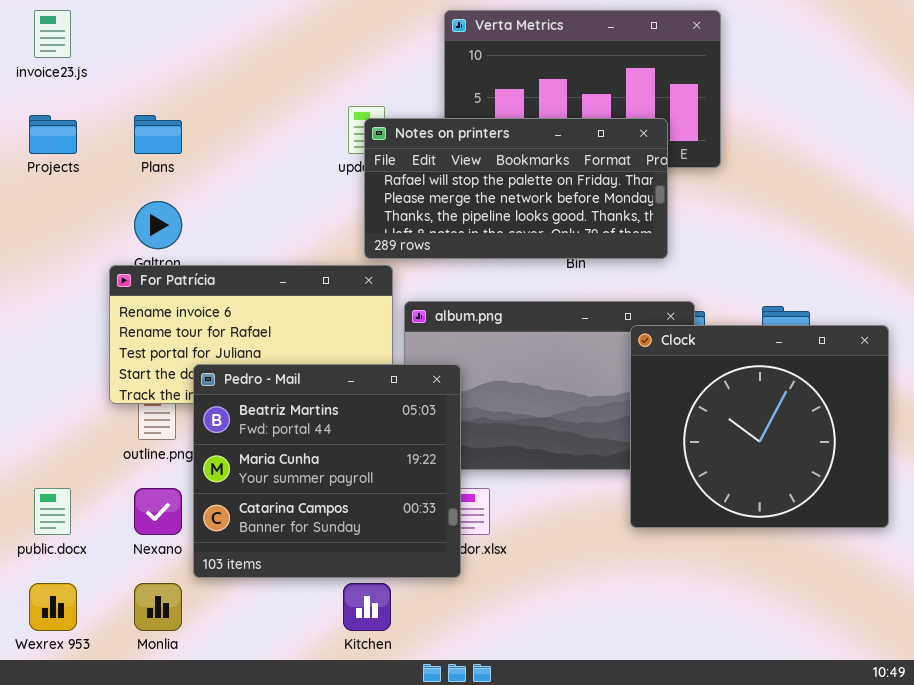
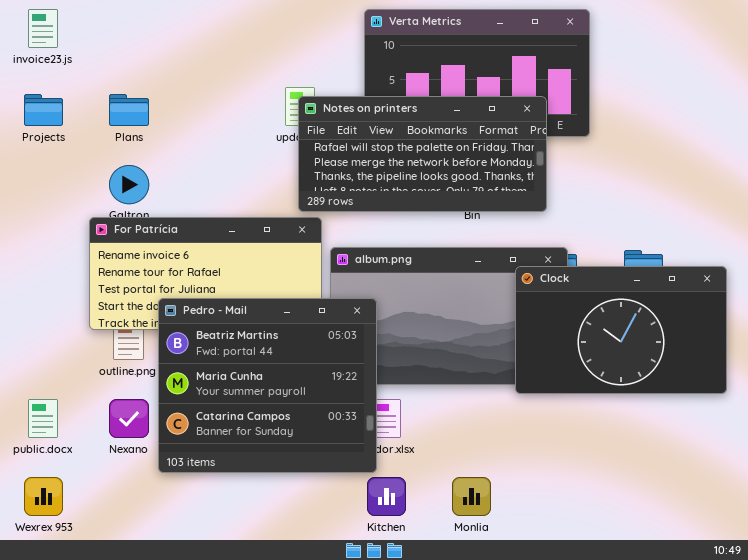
Clock: [630,325,889,528] -> [515,266,727,394], resized
Monlia: [134,583,182,631] -> [452,477,491,516], moved
Kitchen: [343,583,391,631] -> [367,477,406,516], moved

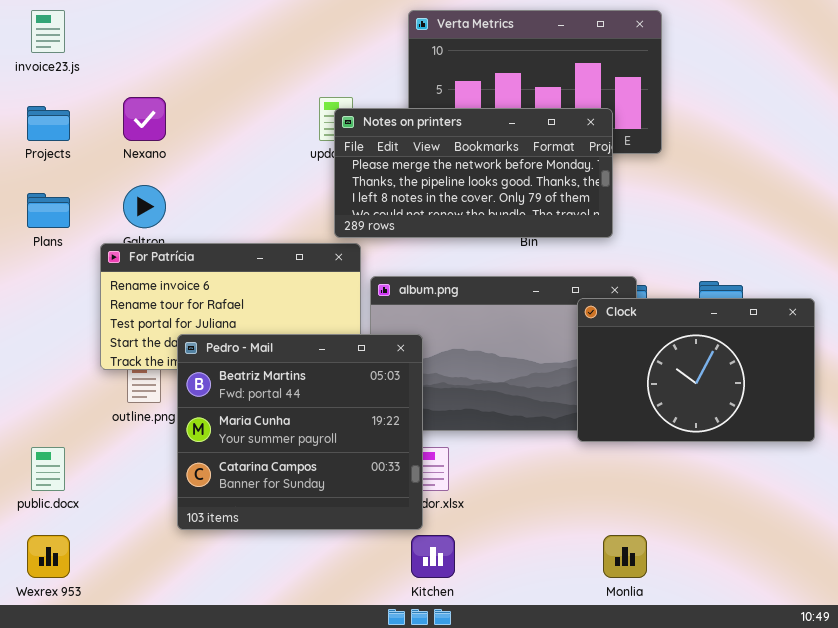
Plans: [109,94,149,126] -> [27,193,70,228], moved
Notes on printers: [298,96,547,212] -> [334,108,613,238], scrolled down 1 row
Nexano: [109,399,149,438] -> [123,97,166,141], moved
Monlia: [452,477,491,516] -> [603,535,647,578], moved

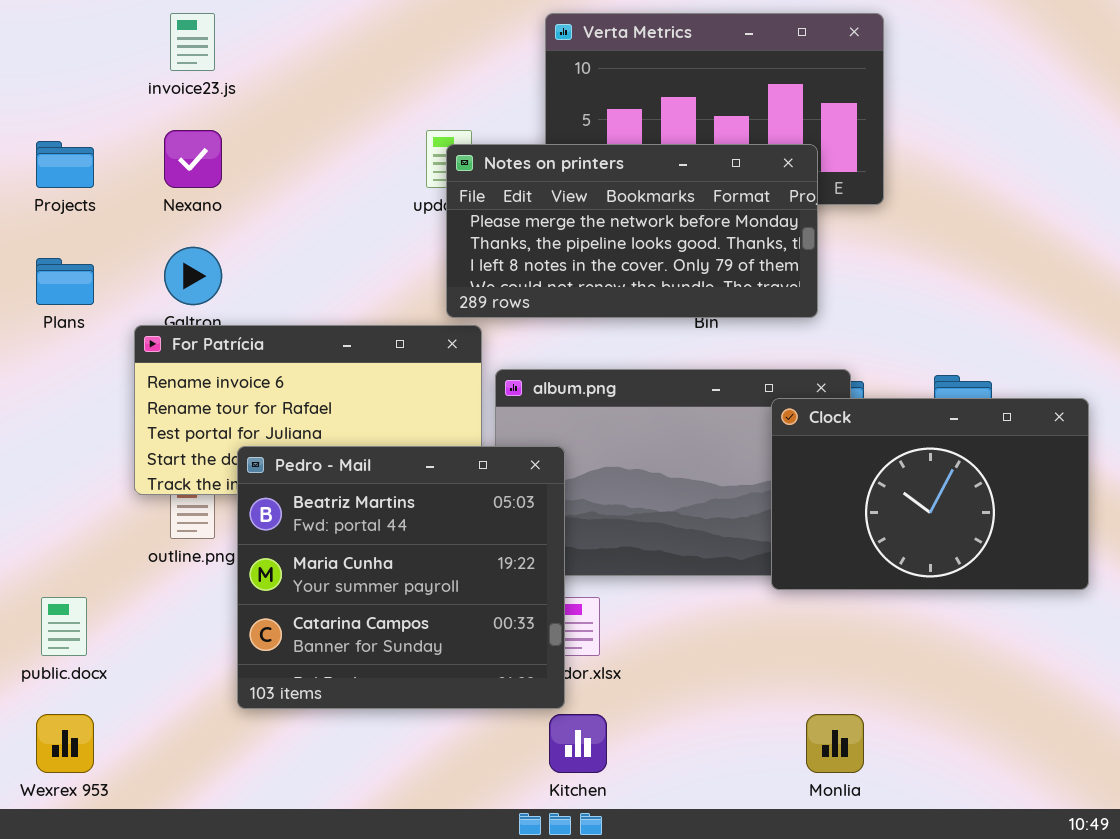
invoice23.js: [31,10,65,53] -> [170,13,215,71], moved

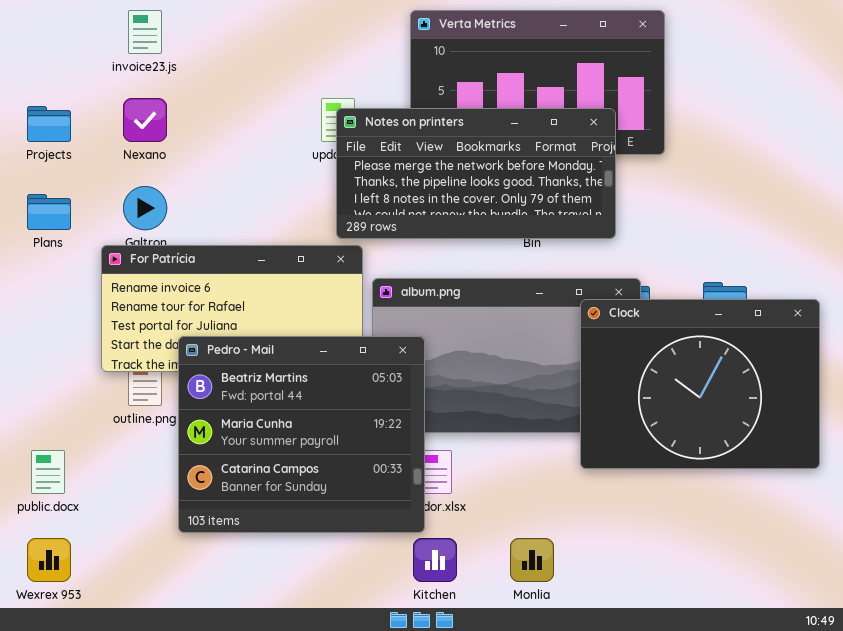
Clock: [771,398,1089,590] -> [580,299,820,469], resized
Monlia: [806,714,864,773] -> [510,538,554,582], moved

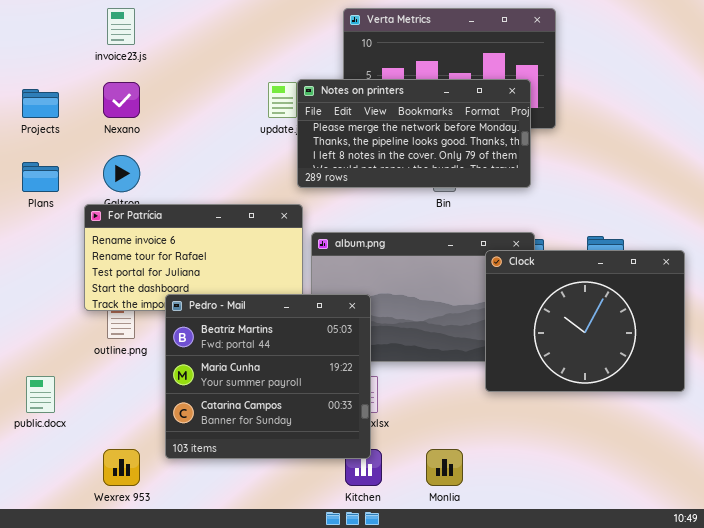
Notes on printers: [336,108,616,239] -> [297,79,531,188], moved
Pedro - Mail: [178,336,425,533] -> [165,294,371,459], moved
Wexrex 953: [27,538,71,582] -> [103,449,140,486], moved

